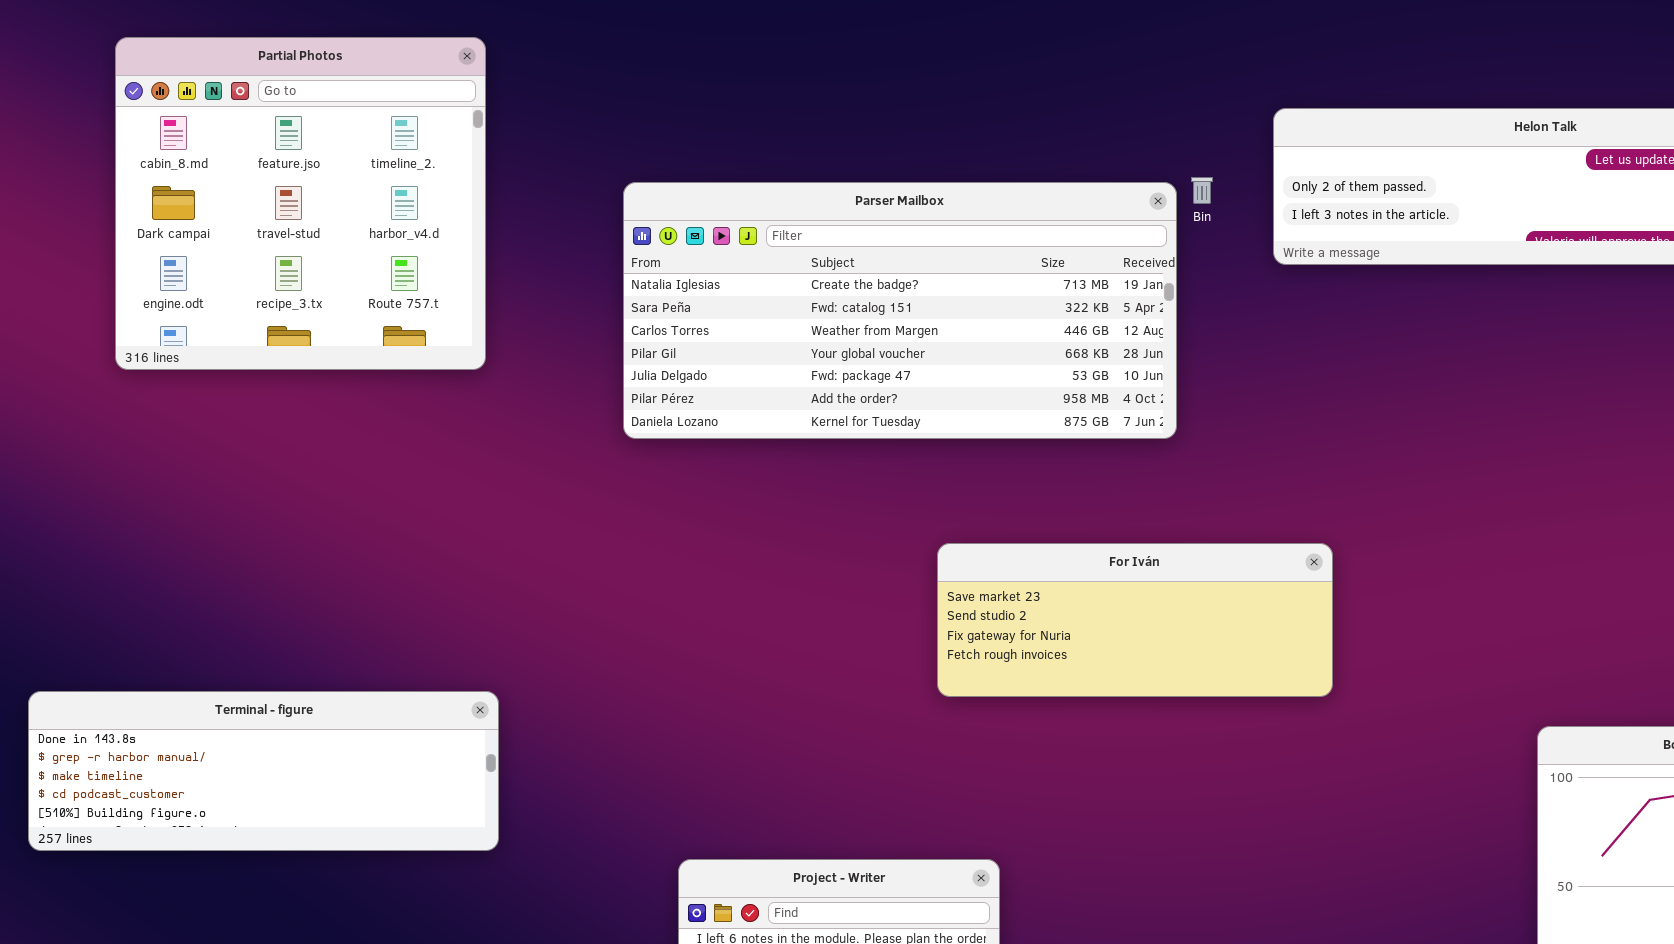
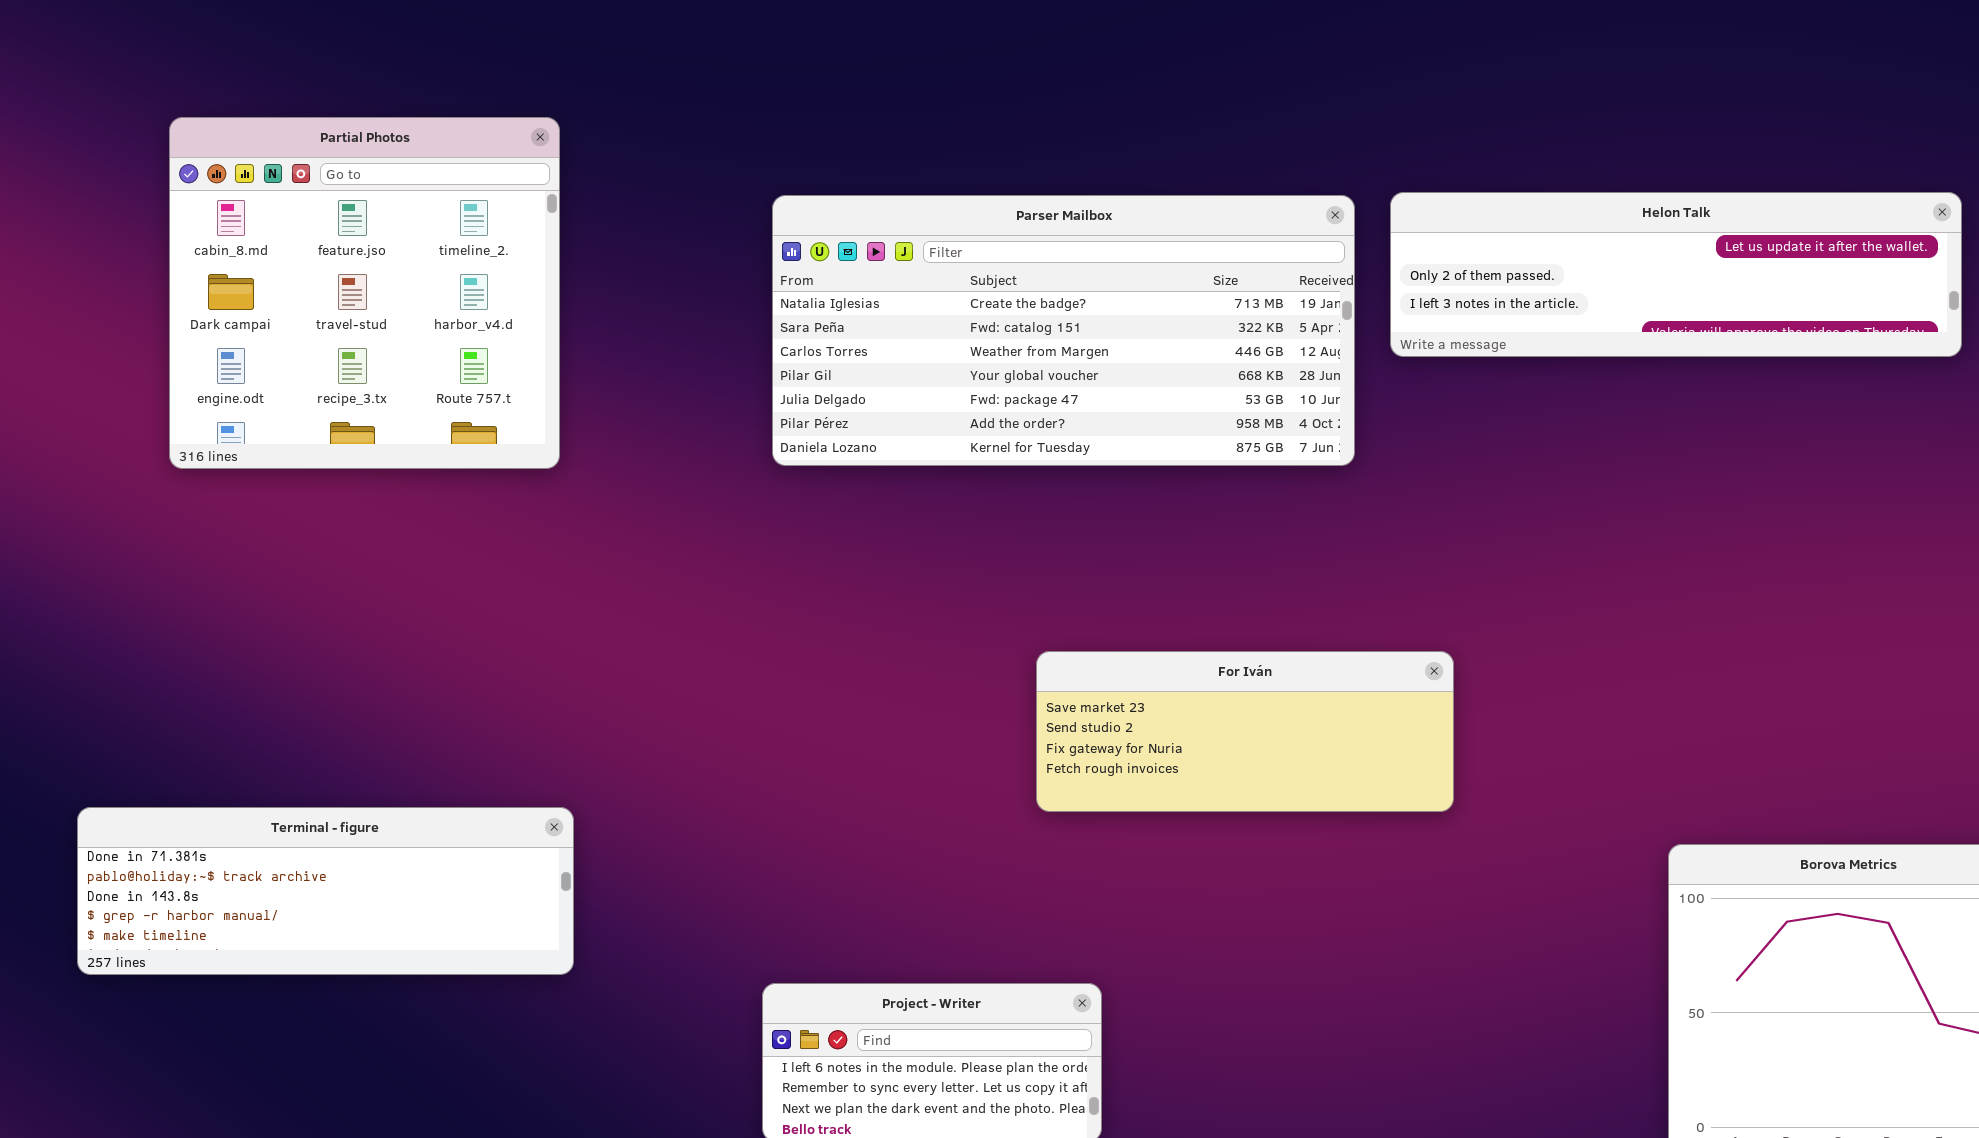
Parser Mailbox: [623,182,1177,439] -> [772,195,1355,466], moved
Terminal - figure: [28,691,499,851] -> [77,807,574,975], scrolled up 2 rows

